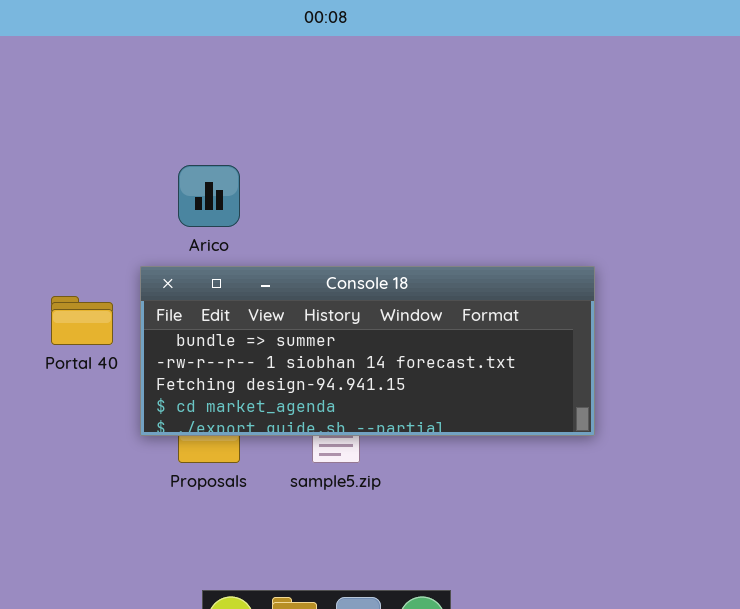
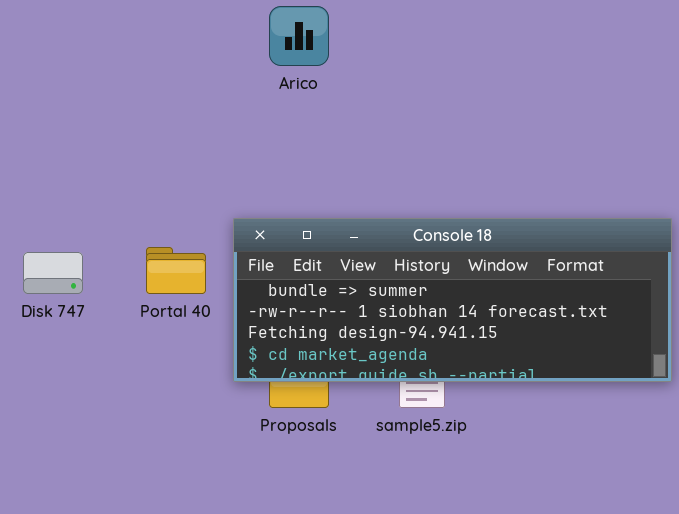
Arico: [178,165,240,227] -> [269,6,329,66], moved

